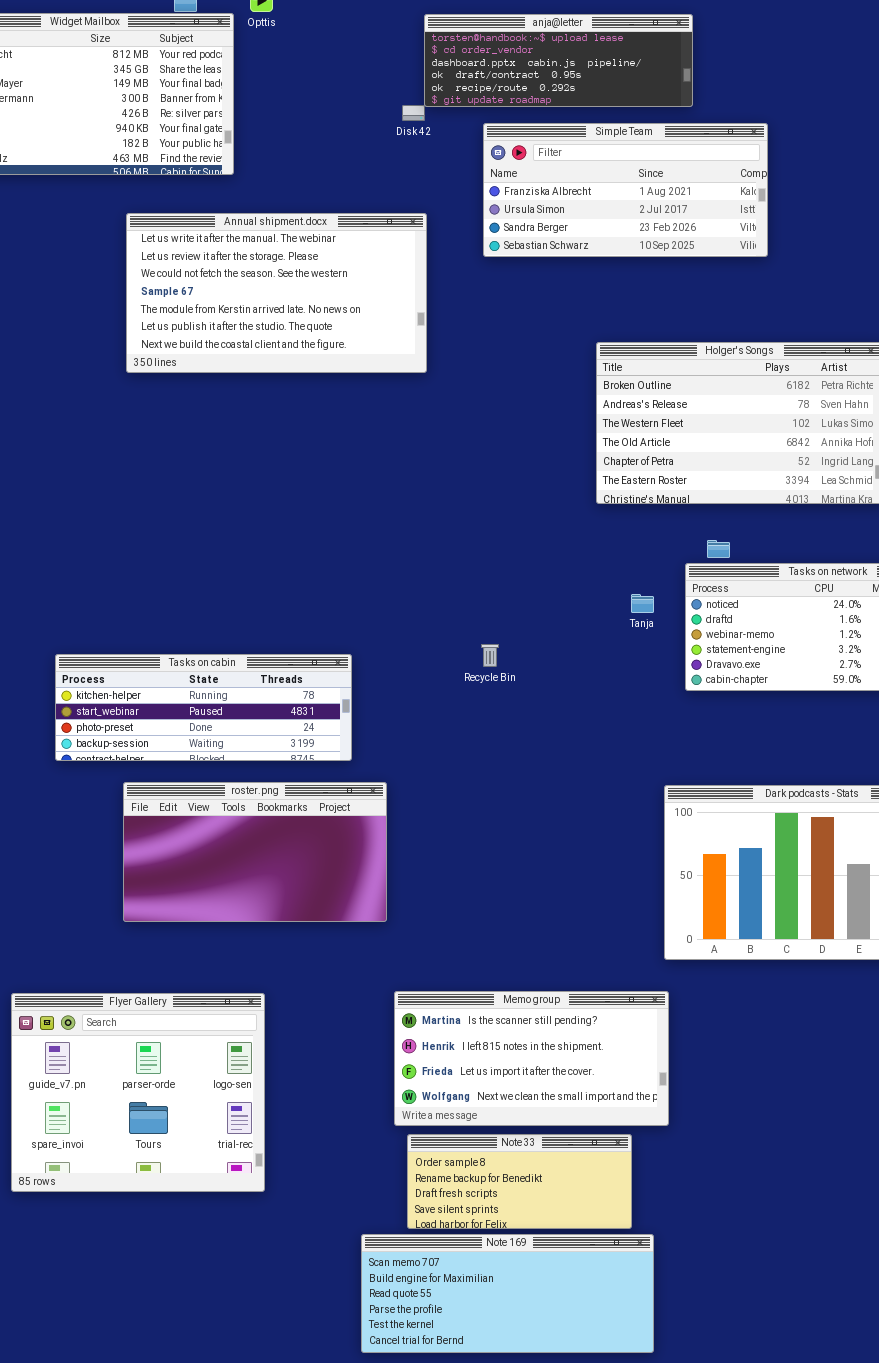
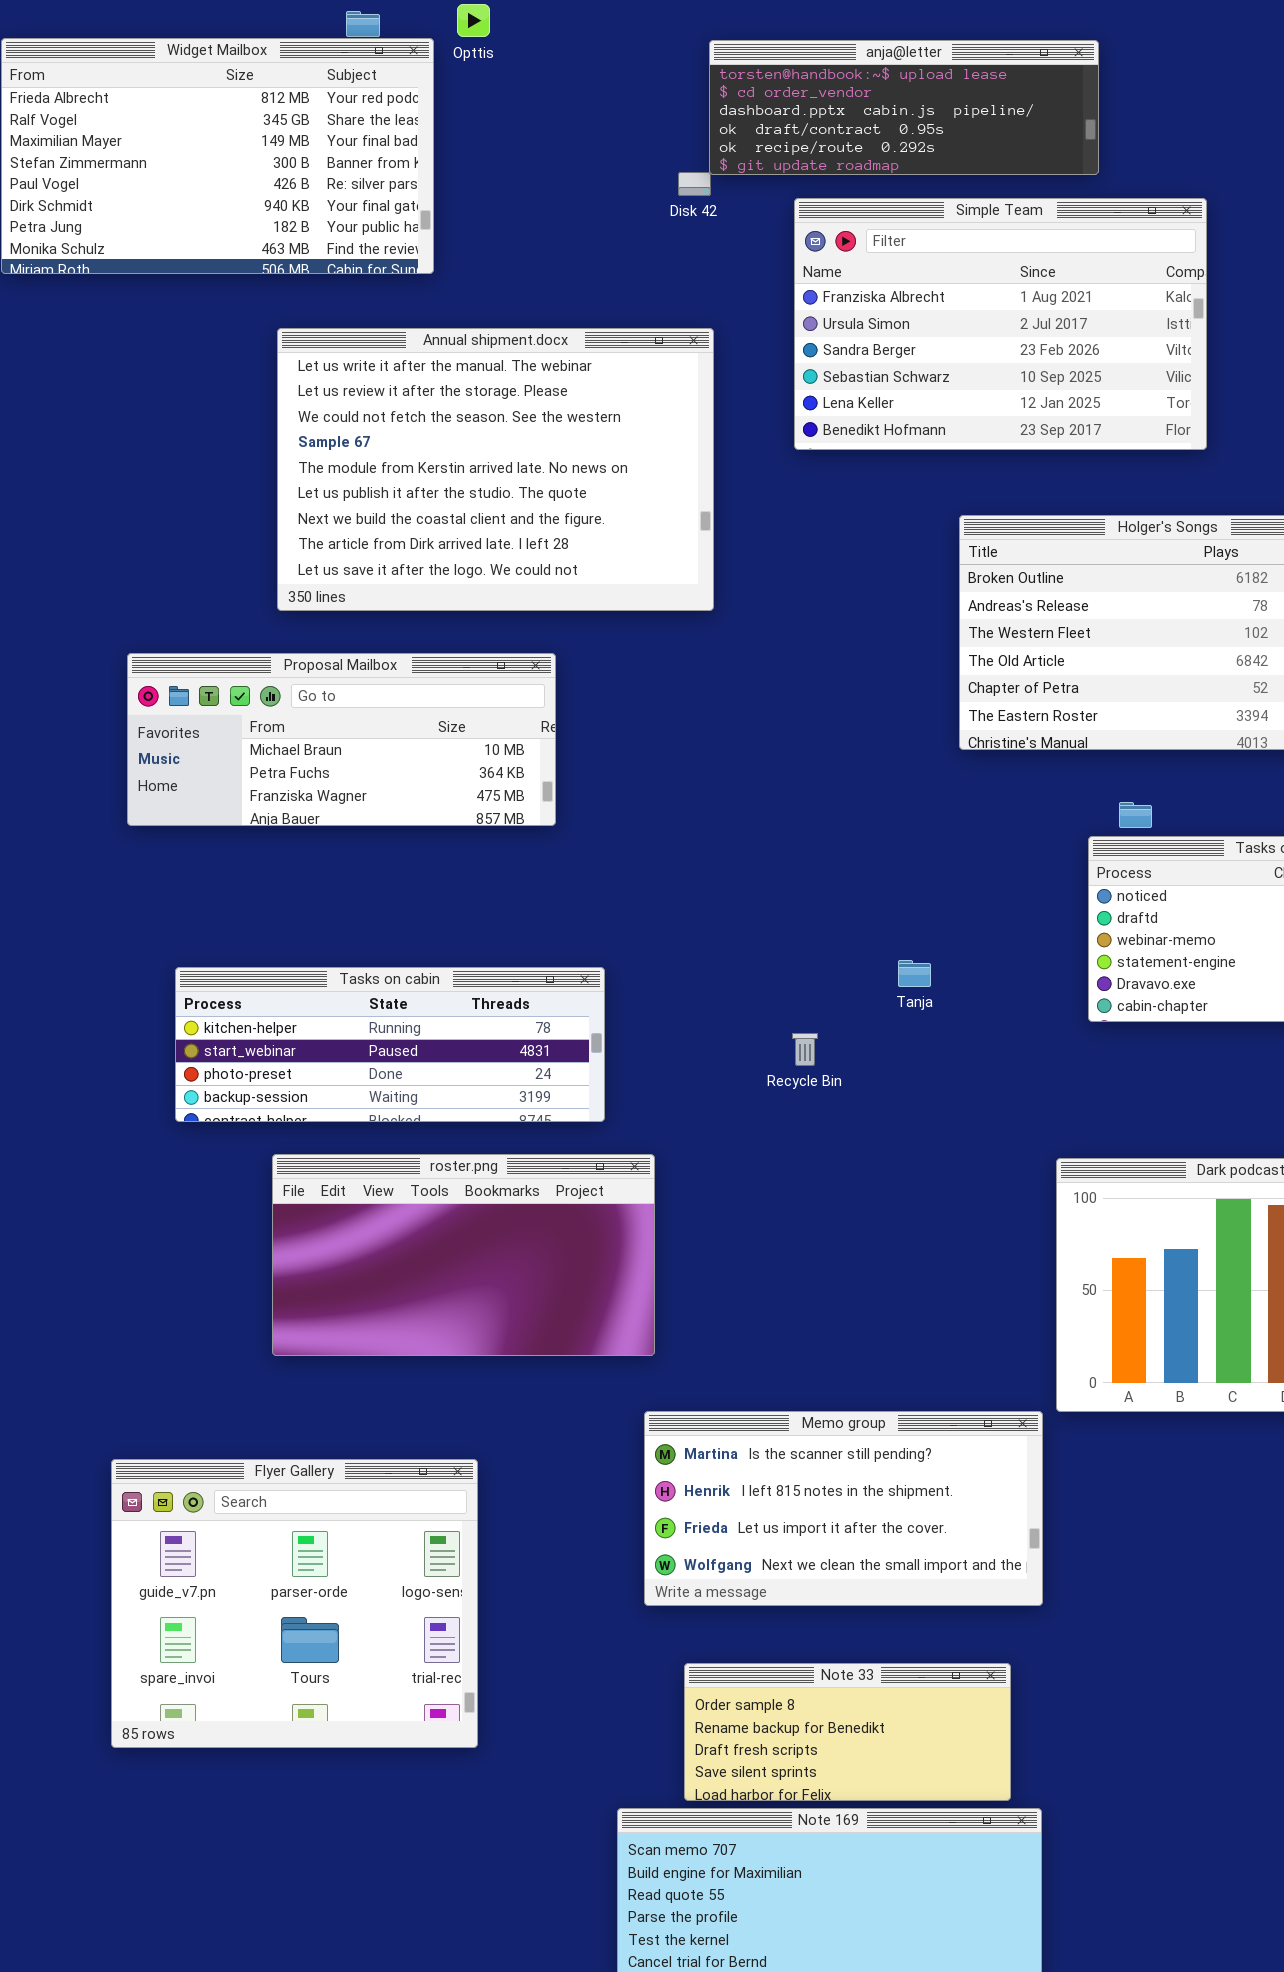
Simple Team: [483,123,768,257] -> [794,198,1207,450], resized
Annual shipment.docx: [126,213,427,373] -> [277,328,714,611], resized
Proposal Mailbox: none -> [127,653,556,826], opened
Tanja: [631,594,654,613] -> [898,960,931,987], moved
Recycle Bin: [481,644,499,667] -> [792,1033,818,1066], moved
Memo group: [394,991,669,1126] -> [644,1411,1043,1606], moved

